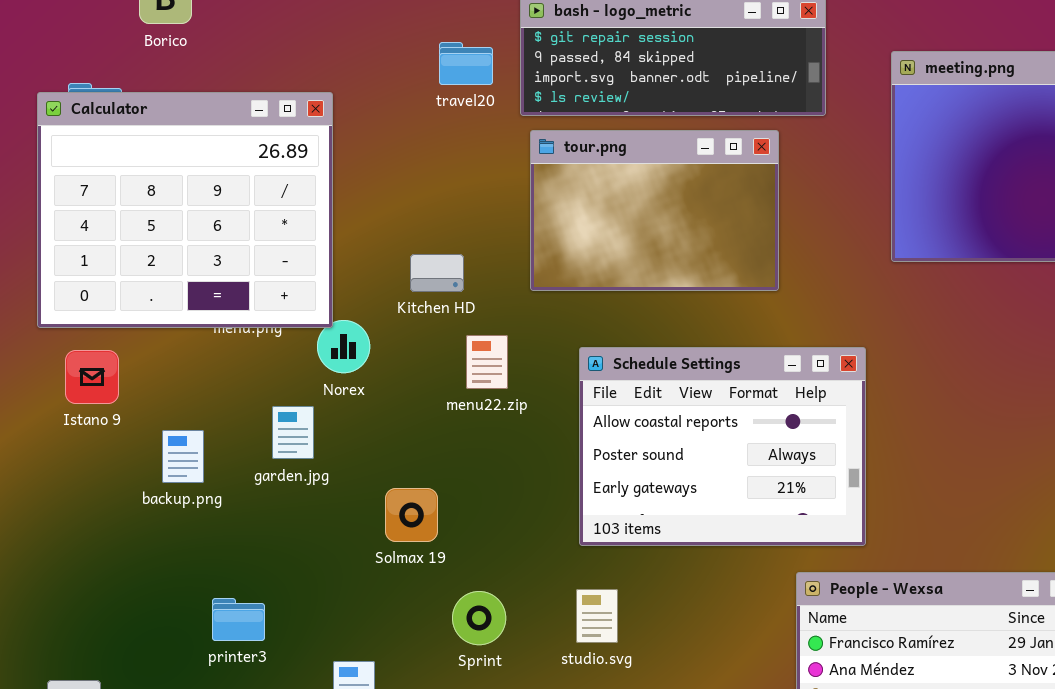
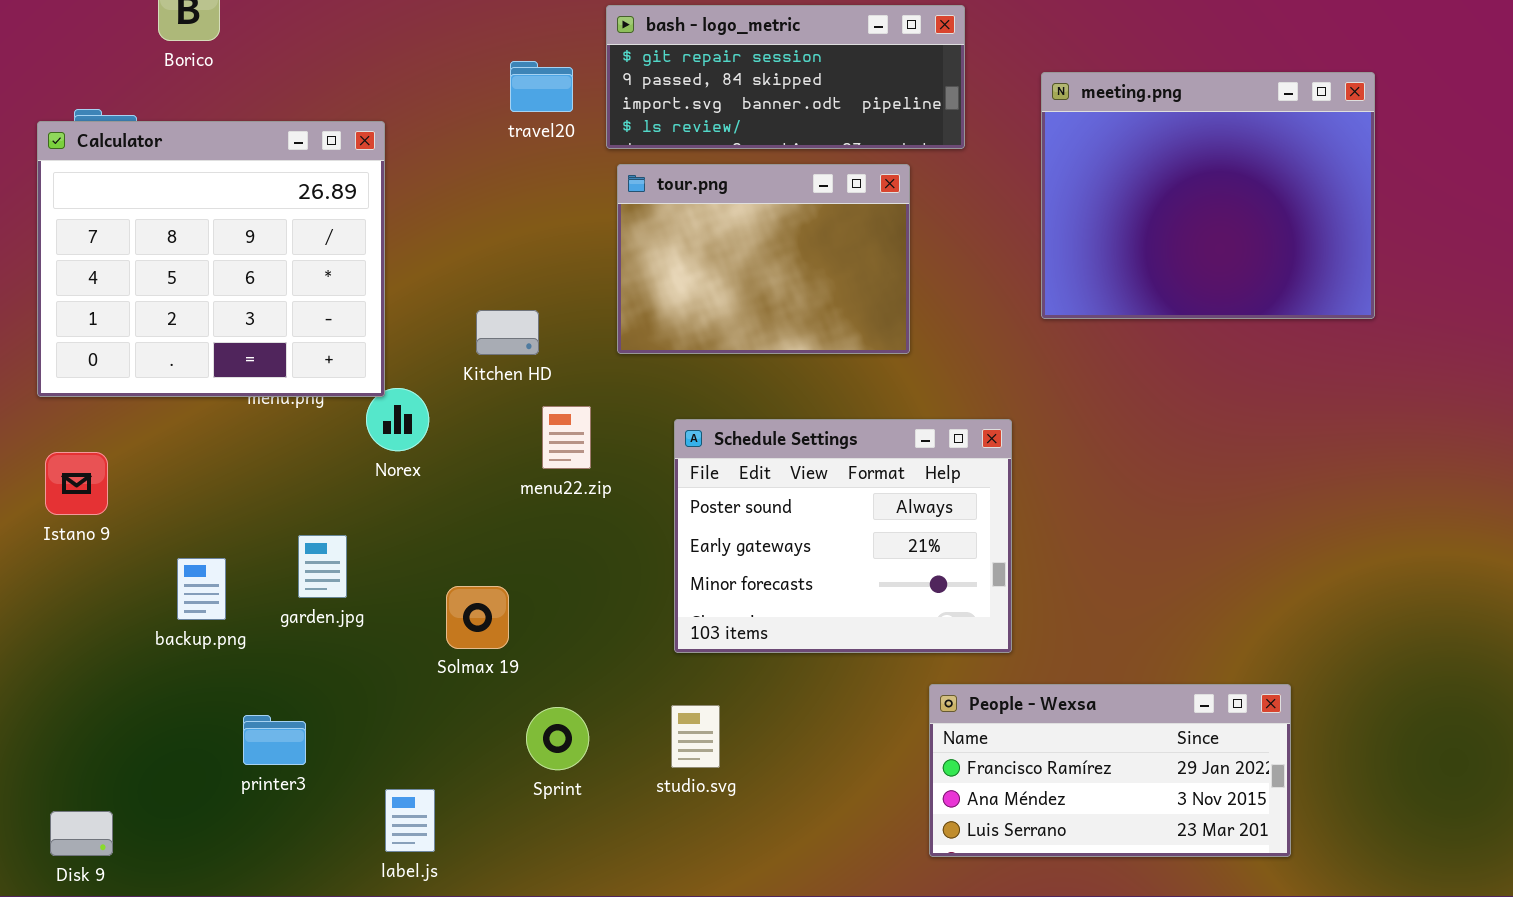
Schedule Settings: [579,347,866,546] -> [674,419,1012,653], scrolled down 1 row
Istano 9: [65,350,119,404] -> [45,452,108,515], moved
garden.jpg: [272,406,314,459] -> [298,535,347,598], moved
backup.png: [162,430,204,483] -> [177,558,226,620], moved

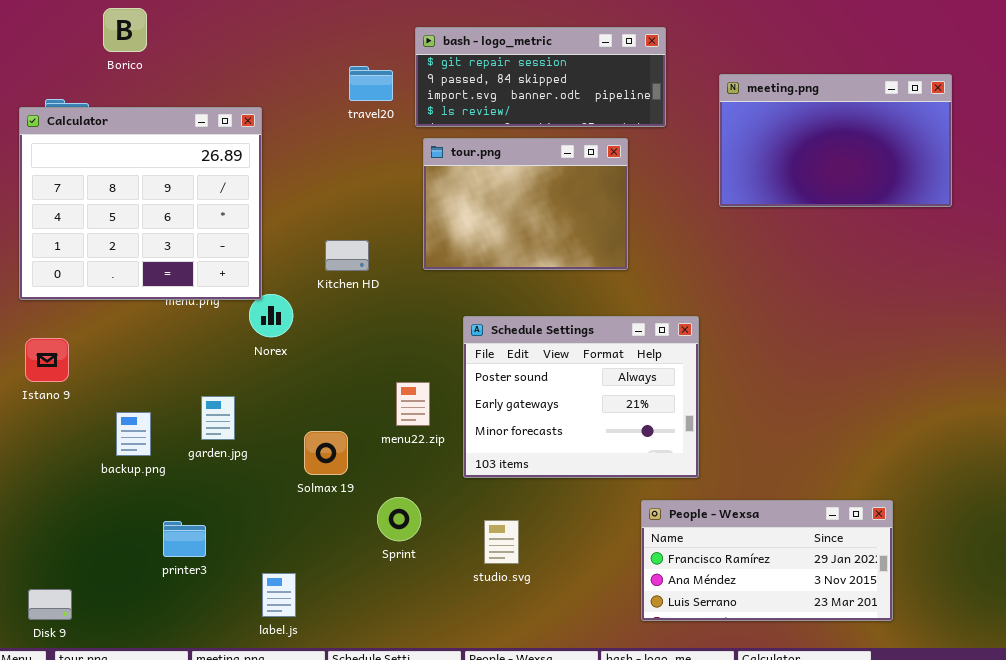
meeting.png: [1041,72,1375,319] -> [719,74,952,207], resized
menu22.zip: [542,406,591,469] -> [396,382,430,426], moved
studio.svg: [671,705,720,768] -> [484,520,519,564], moved
Sprint: [526,707,589,770] -> [377,497,421,541], moved

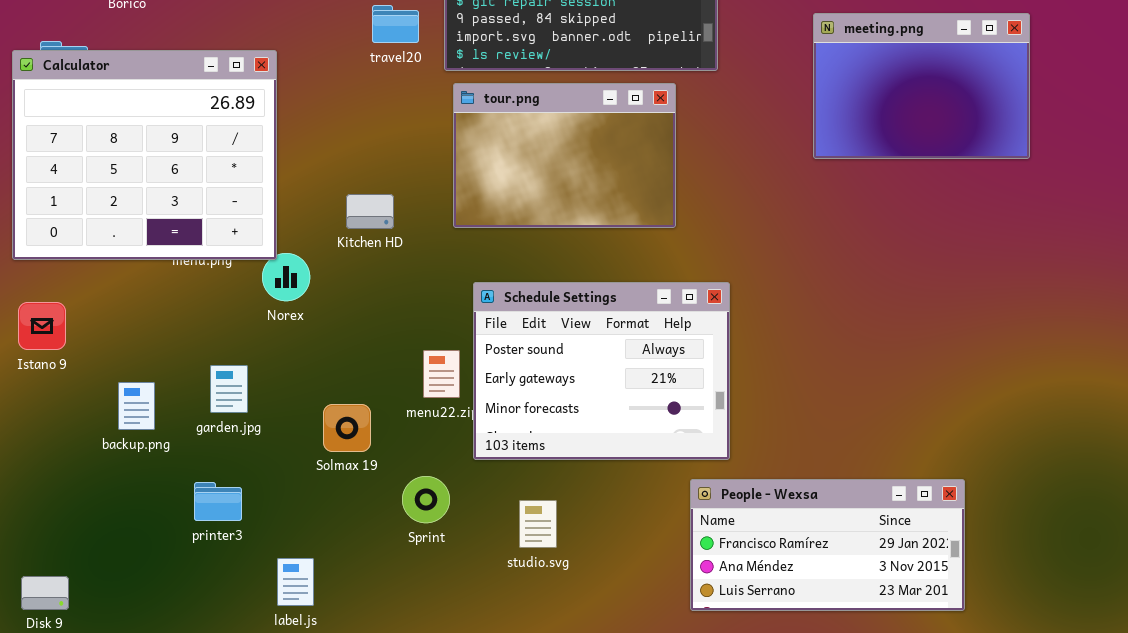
meeting.png: [719,74,952,207] -> [813,13,1030,159], resized
Schedule Settings: [463,316,699,478] -> [473,282,730,460], moved
printer3: [163,521,206,557] -> [194,482,242,521], moved

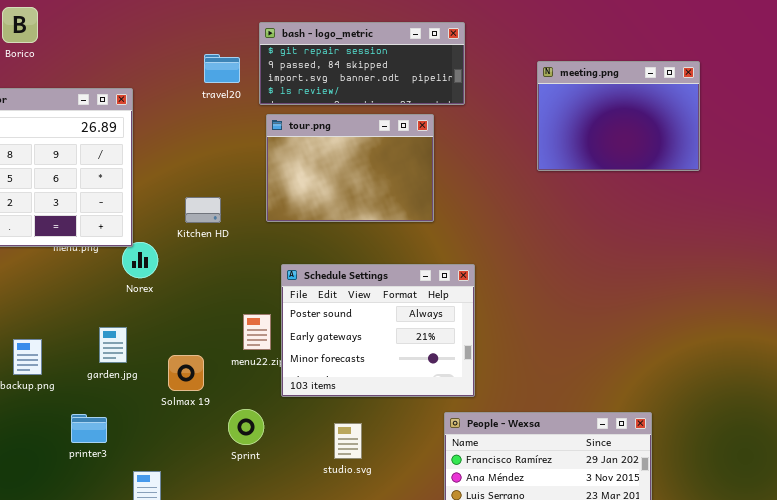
garden.jpg: [210,365,248,413] -> [99,327,127,363], moved
studio.svg: [519,500,557,548] -> [334,423,362,459], moved

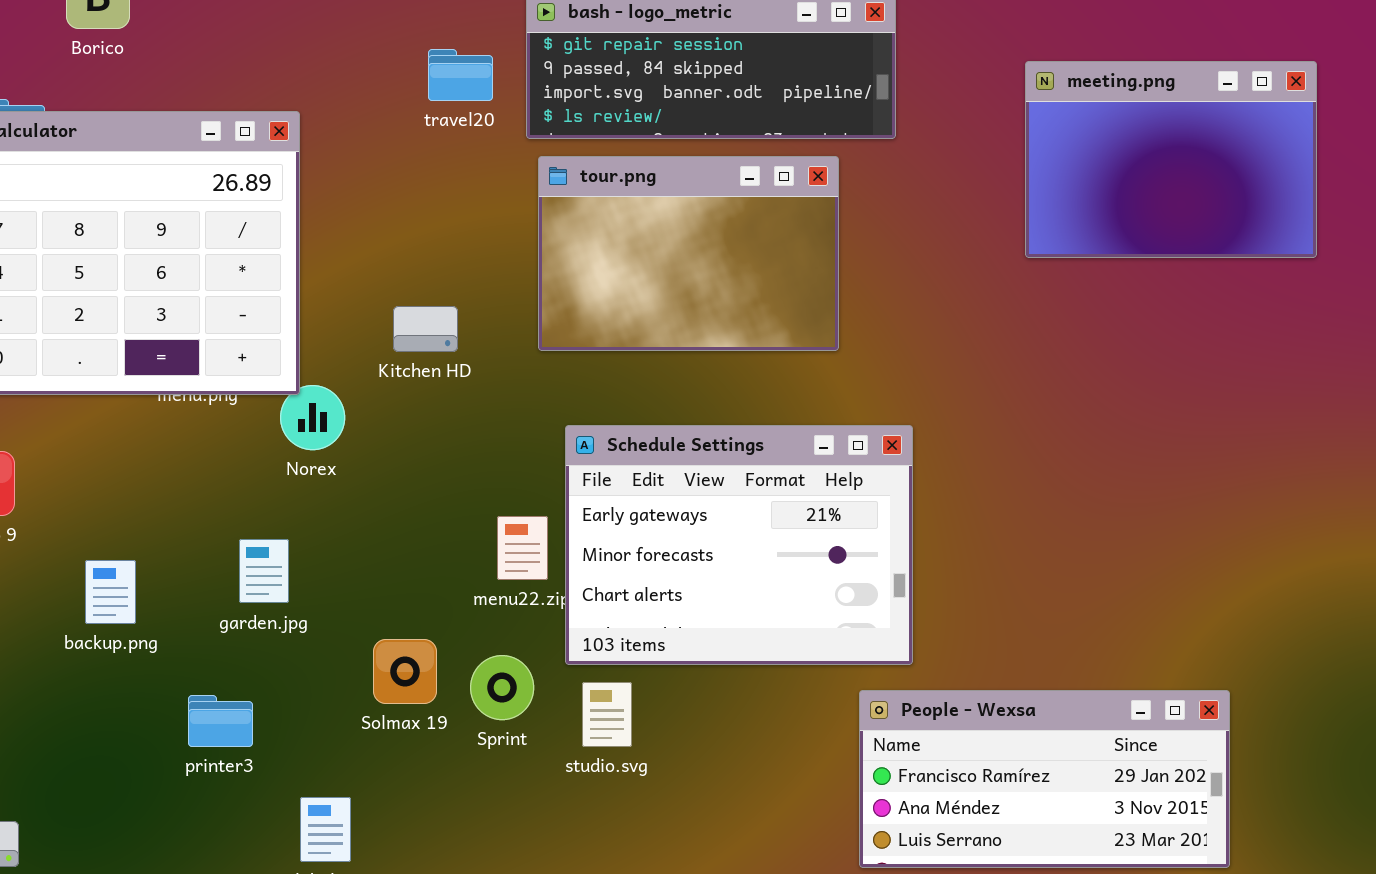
Schedule Settings: [281,264,475,397] -> [565,425,913,665], scrolled down 1 row
Solmax 19: [168,355,204,391] -> [373,639,437,704], moved
Sprint: [228,409,264,445] -> [470,655,534,720], moved
studio.svg: [334,423,362,459] -> [582,682,632,747], moved

